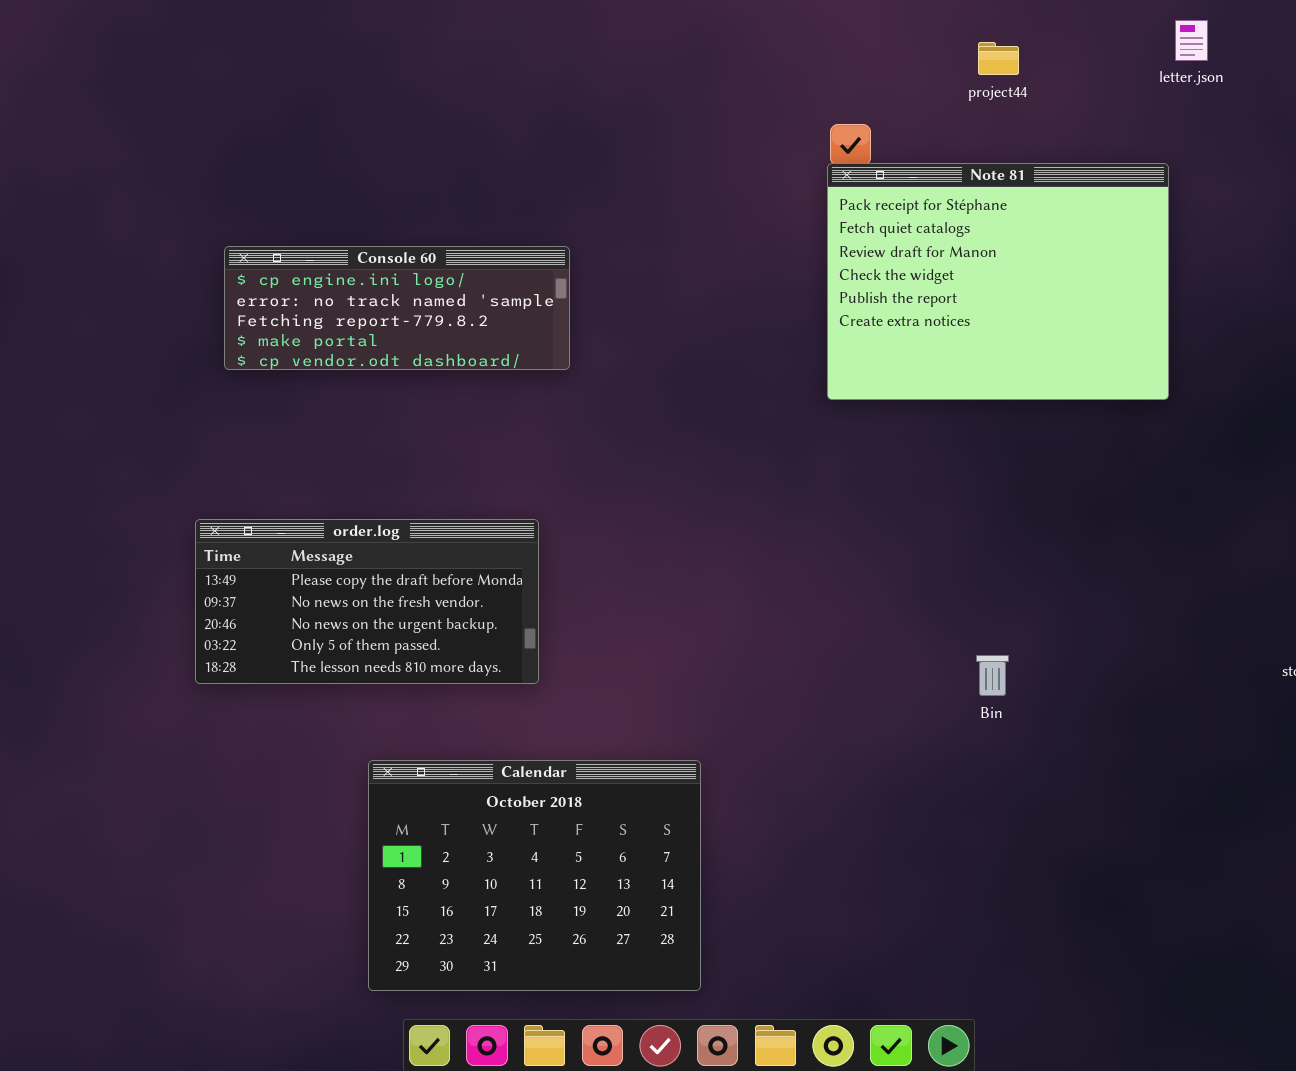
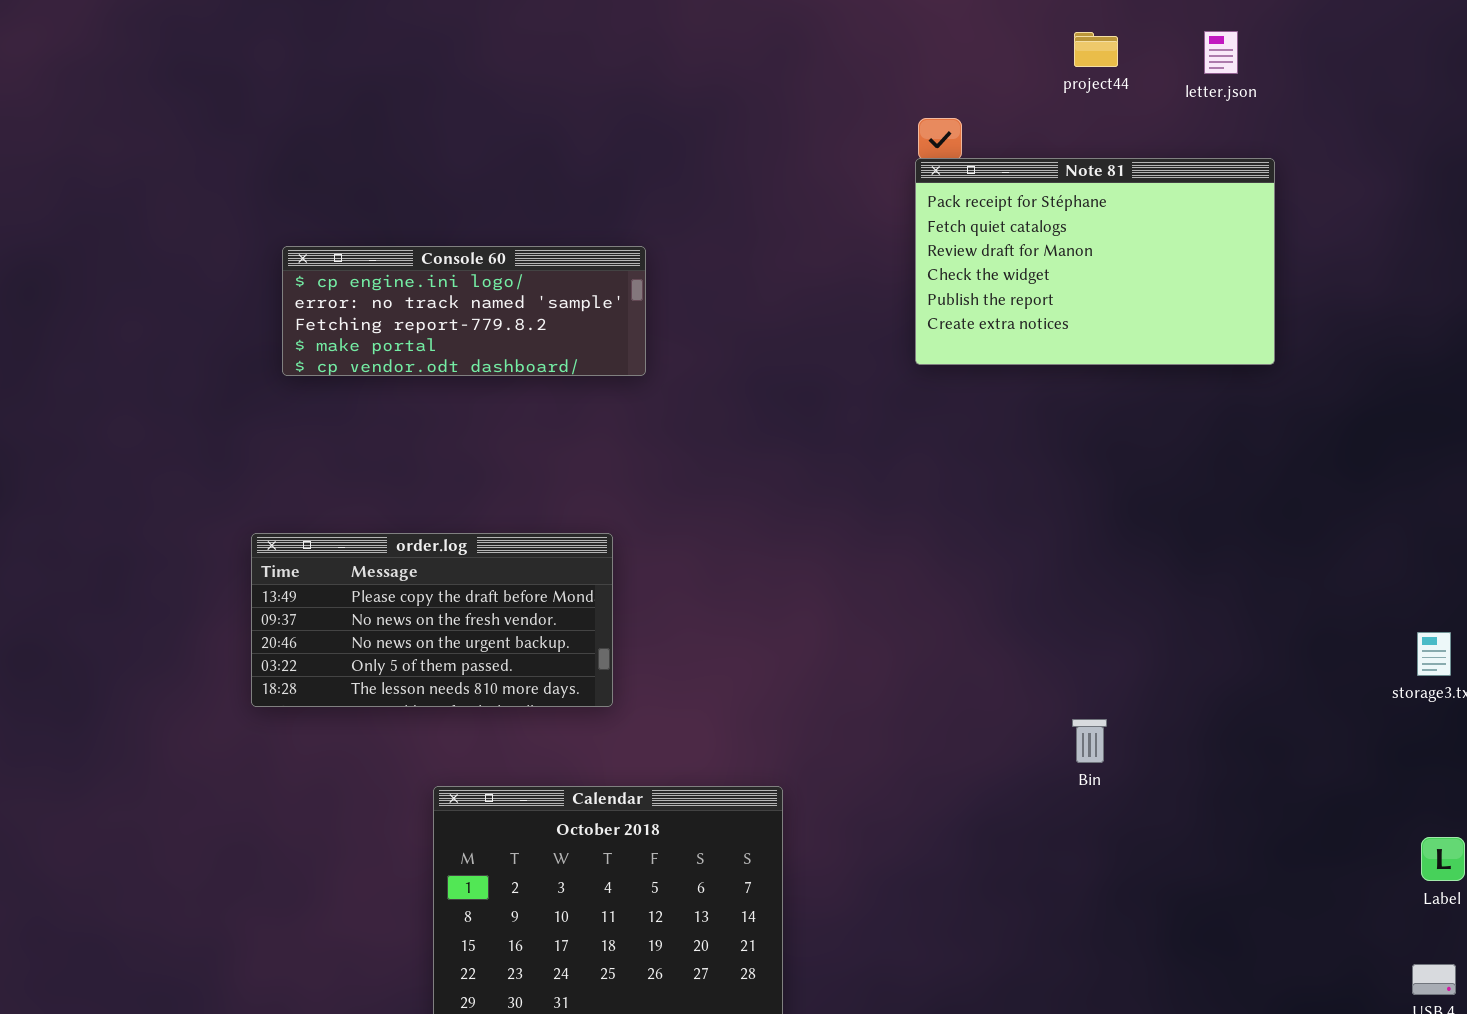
letter.json: [1175,20,1208,61] -> [1204,31,1238,74], moved
Note 81: [827,163,1169,400] -> [915,158,1275,365], resized
Bin: [976,655,1009,696] -> [1072,719,1107,763], moved

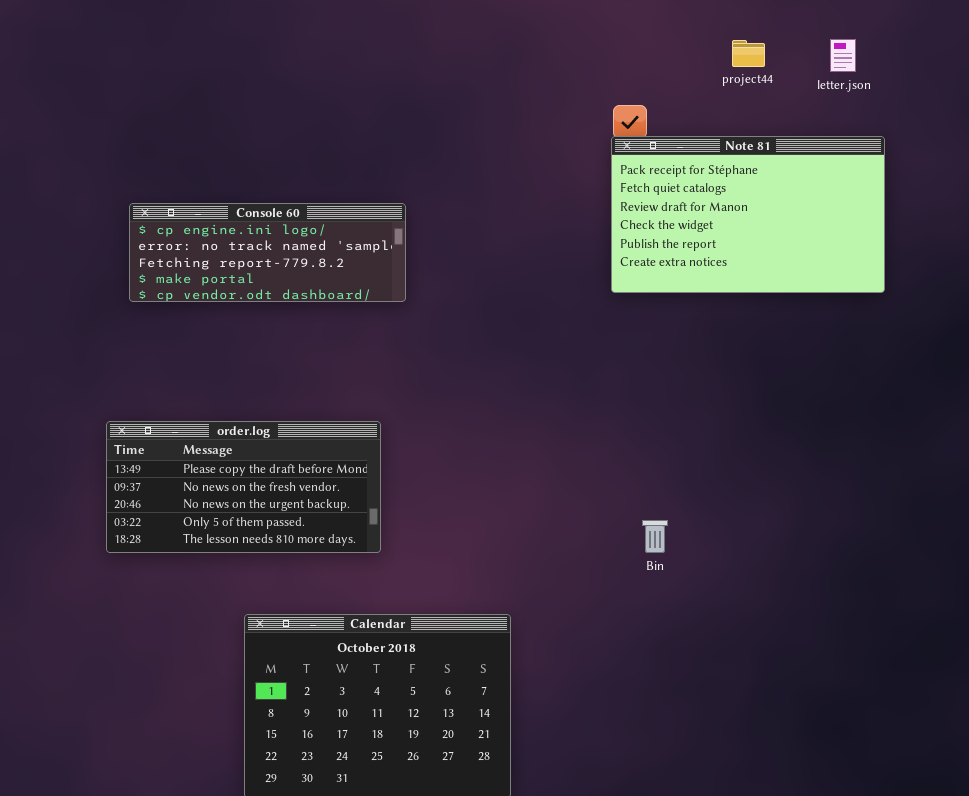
Bin: [1072,719,1107,763] -> [642,520,668,553], moved

